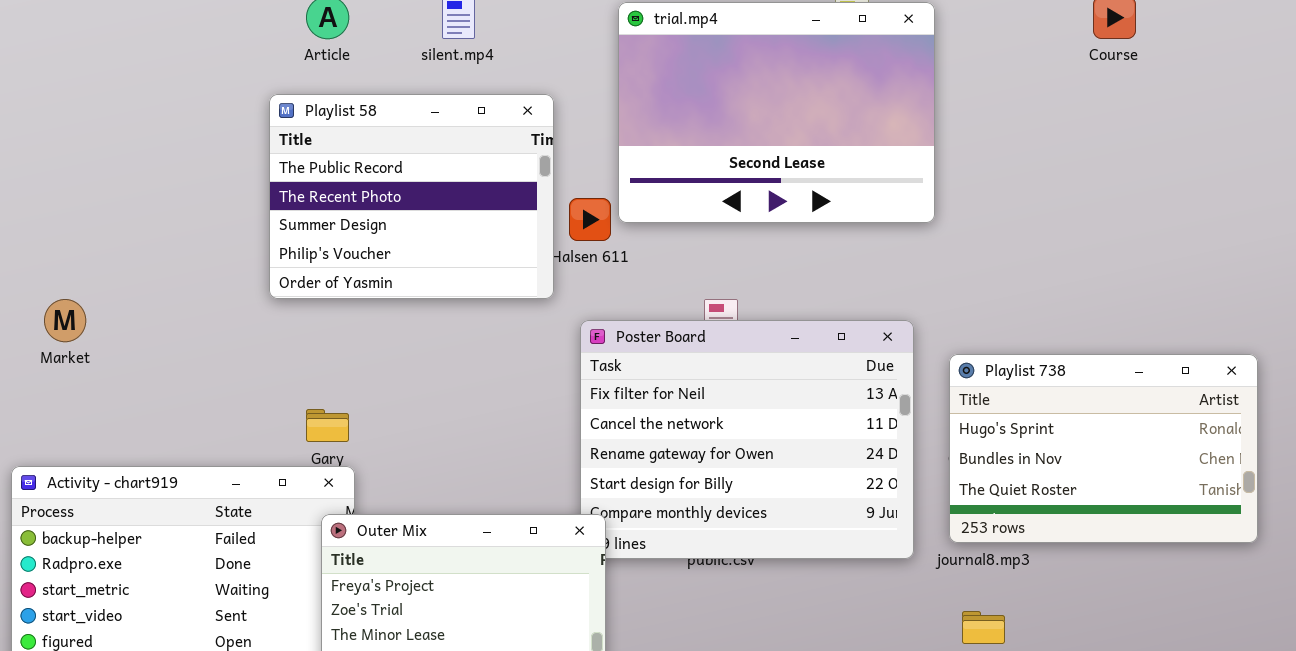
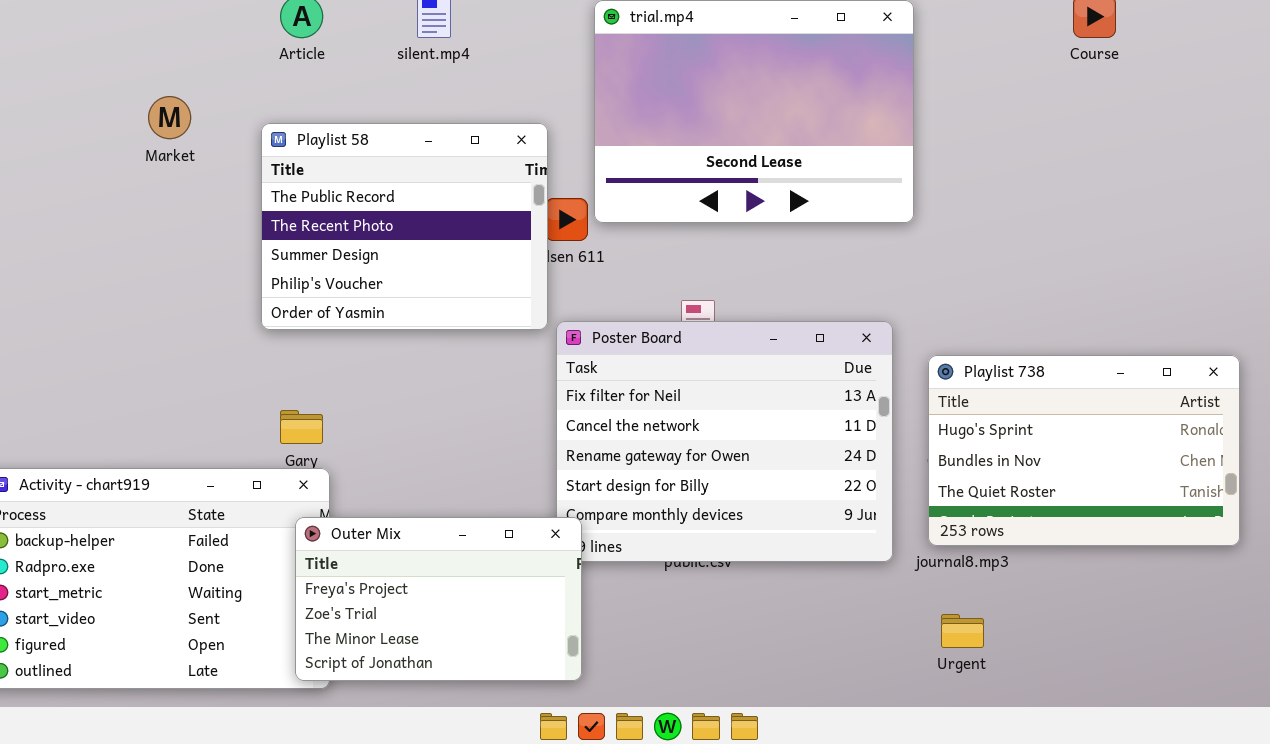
Playlist 58: [269,94,554,299] -> [261,123,548,330], moved
Market: [44,299,86,342] -> [148,96,191,139], moved

